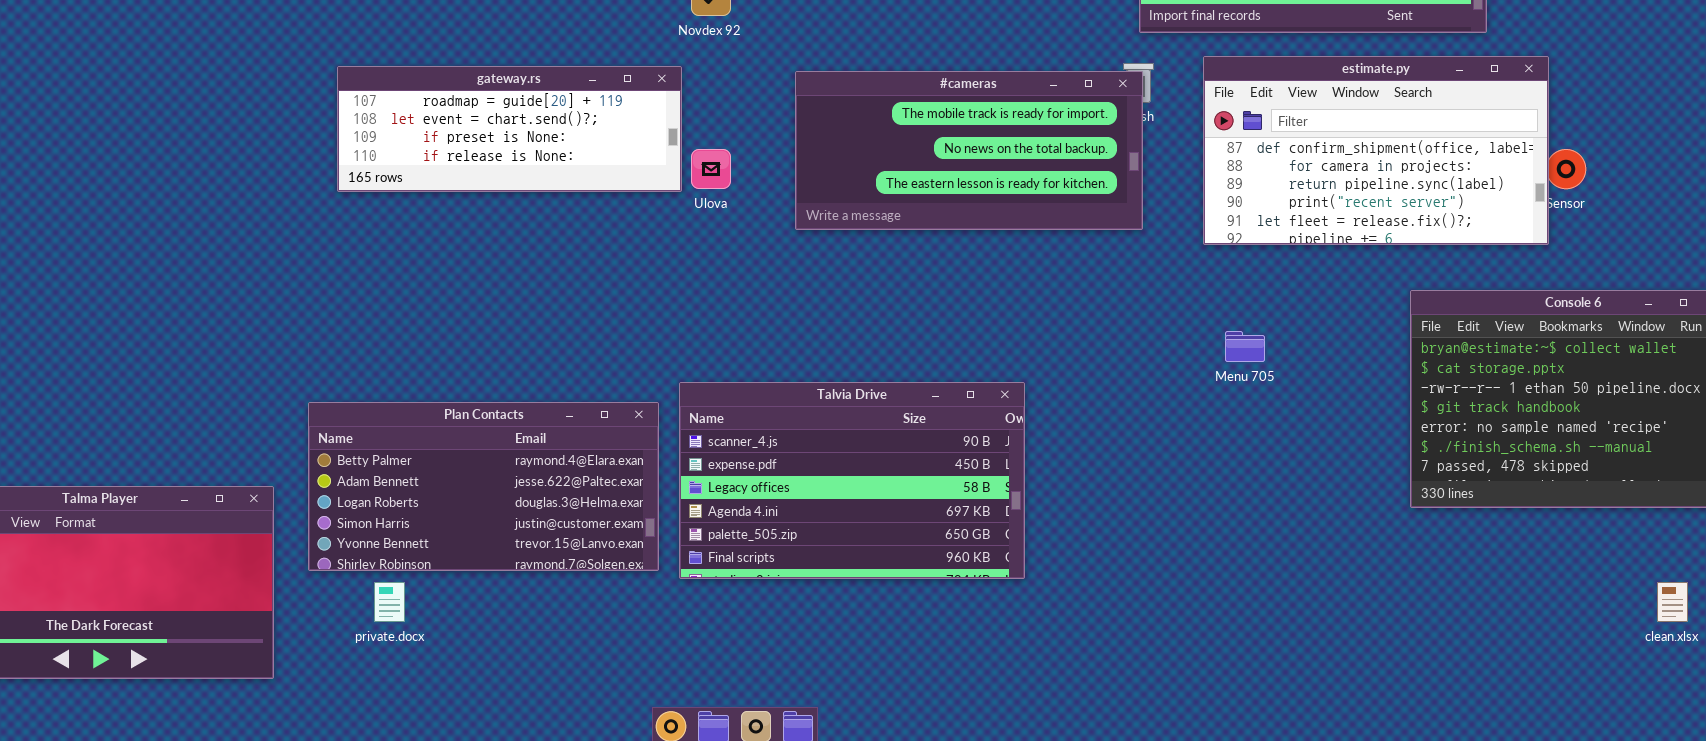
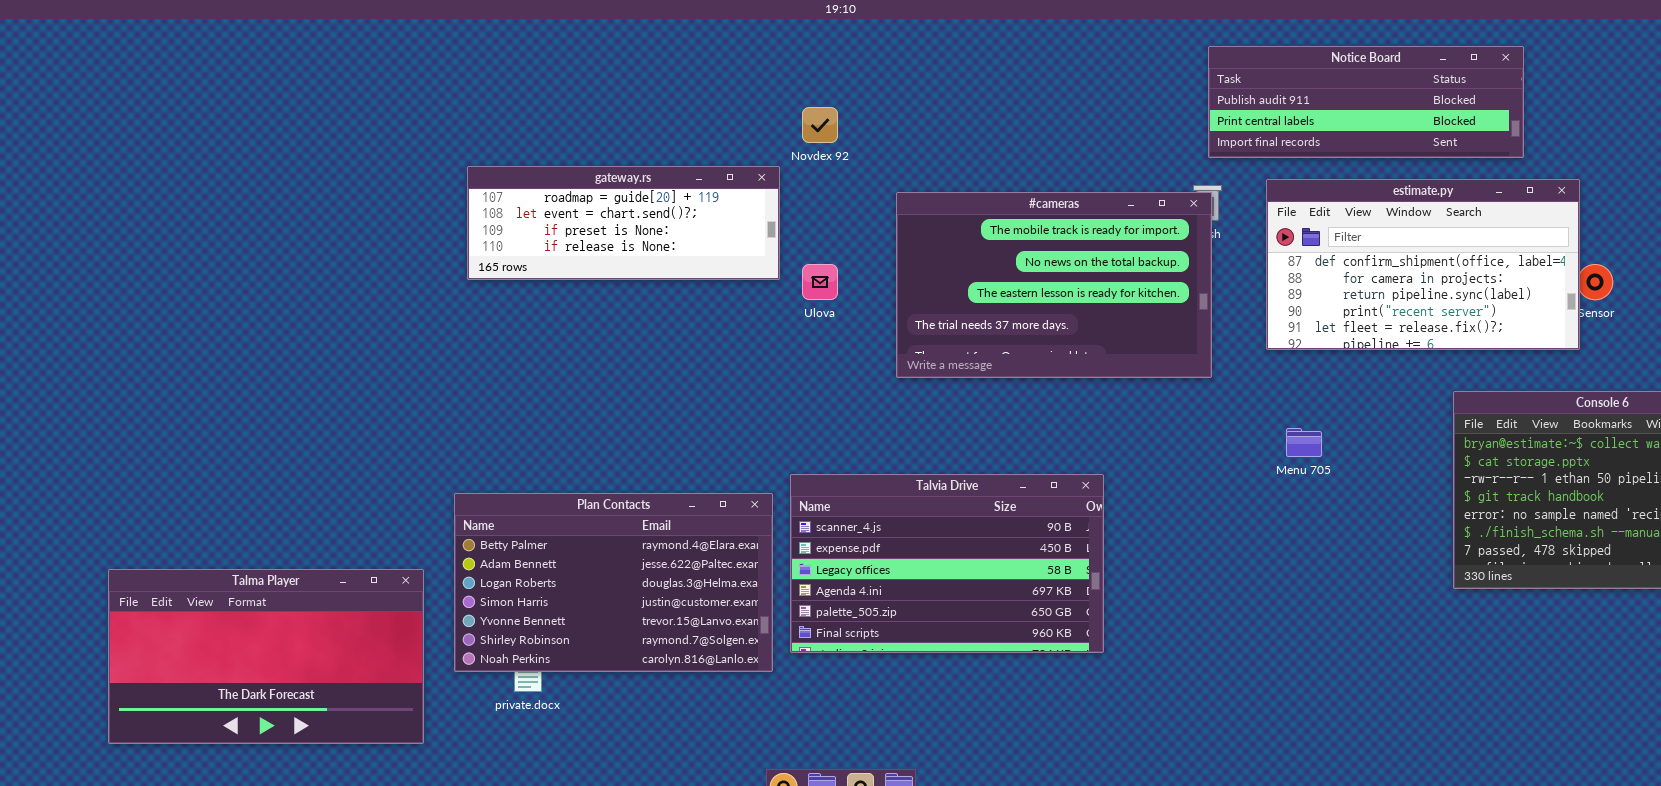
gateway.rs: [337,66,682,192] -> [467,166,780,280], moved
#cameras: [795,71,1143,230] -> [896,192,1212,378], resized
Plan Contacts: [308,402,659,571] -> [454,493,773,672], resized

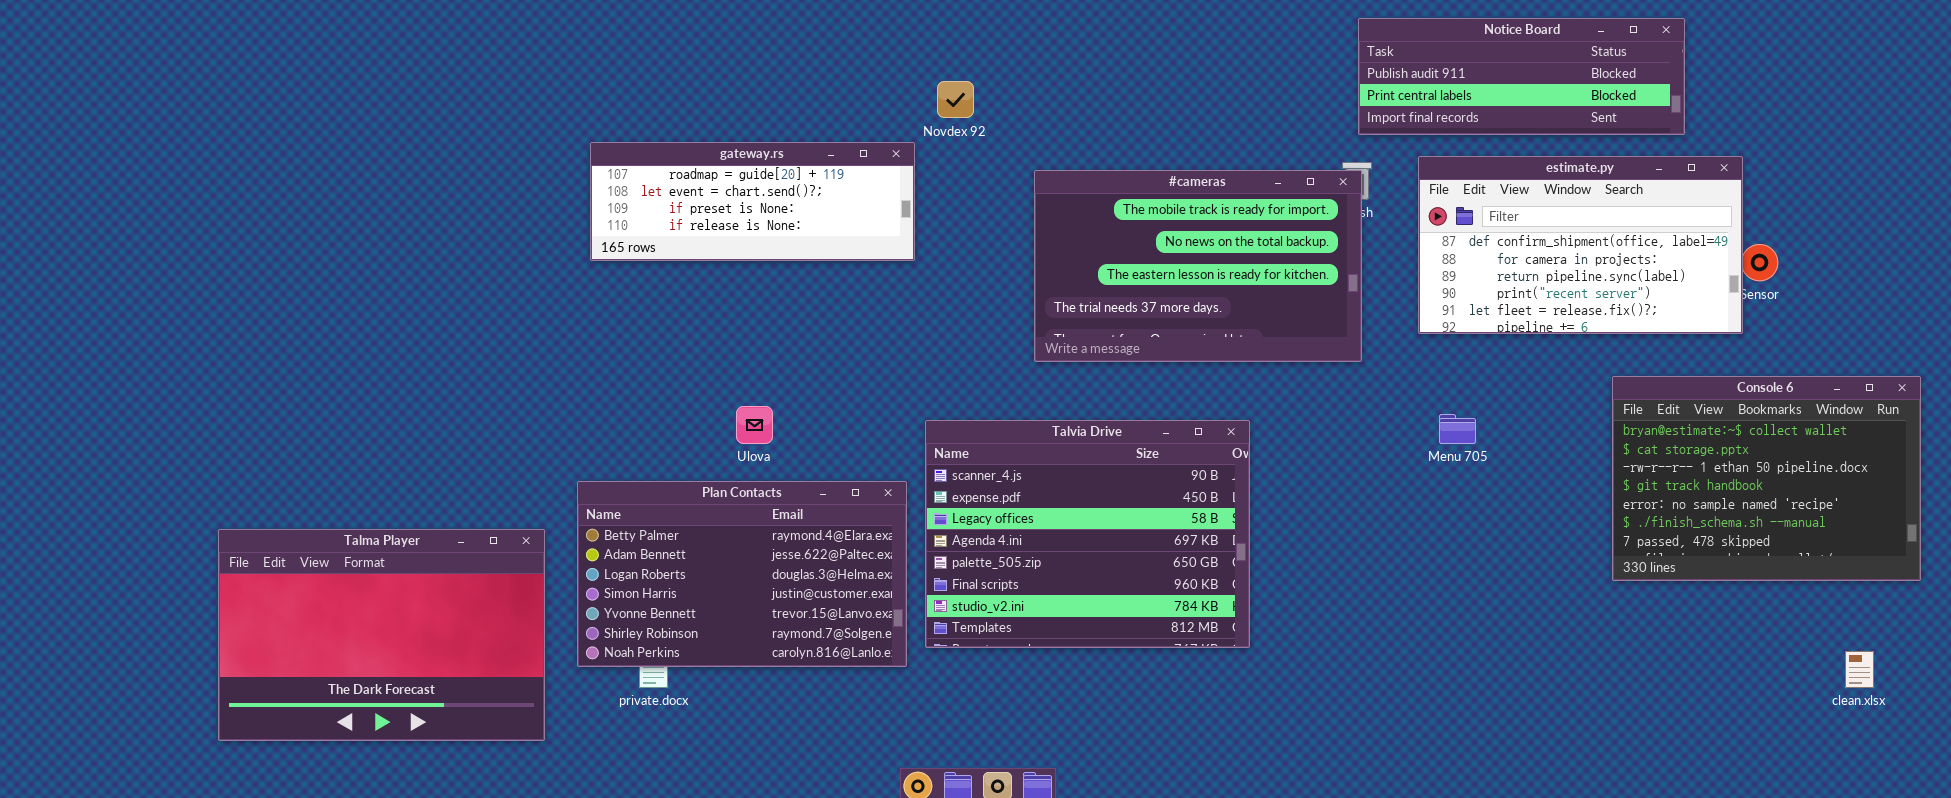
Ulova: [802,264,838,300] -> [736,406,773,444], moved
Talvia Drive: [790,474,1104,653] -> [925,420,1250,648], resized
Talma Player: [108,569,424,744] -> [218,529,545,741], resized

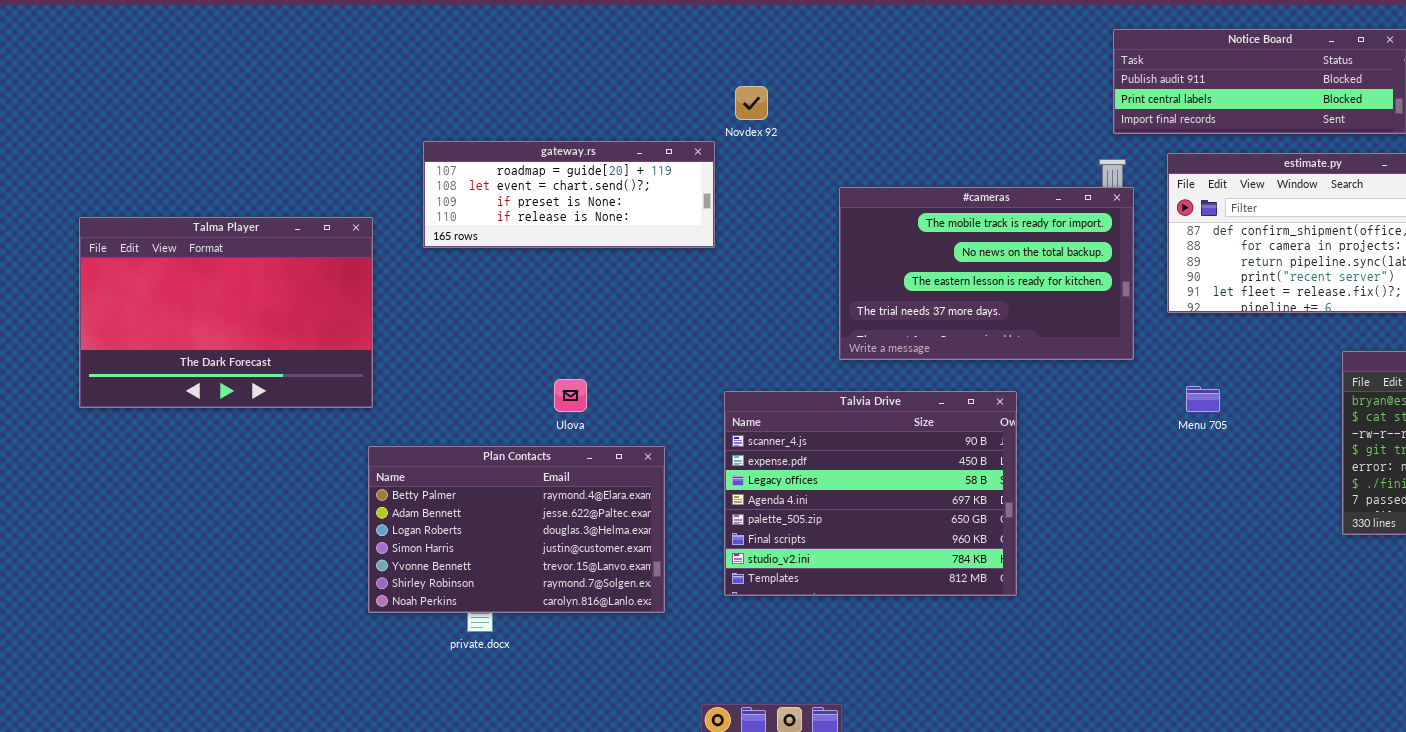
#cameras: [1034,170,1362,362] -> [839,187,1134,360], moved
Plan Contacts: [577,481,907,667] -> [368,446,665,613], moved
Talma Player: [218,529,545,741] -> [79,217,373,408], moved

